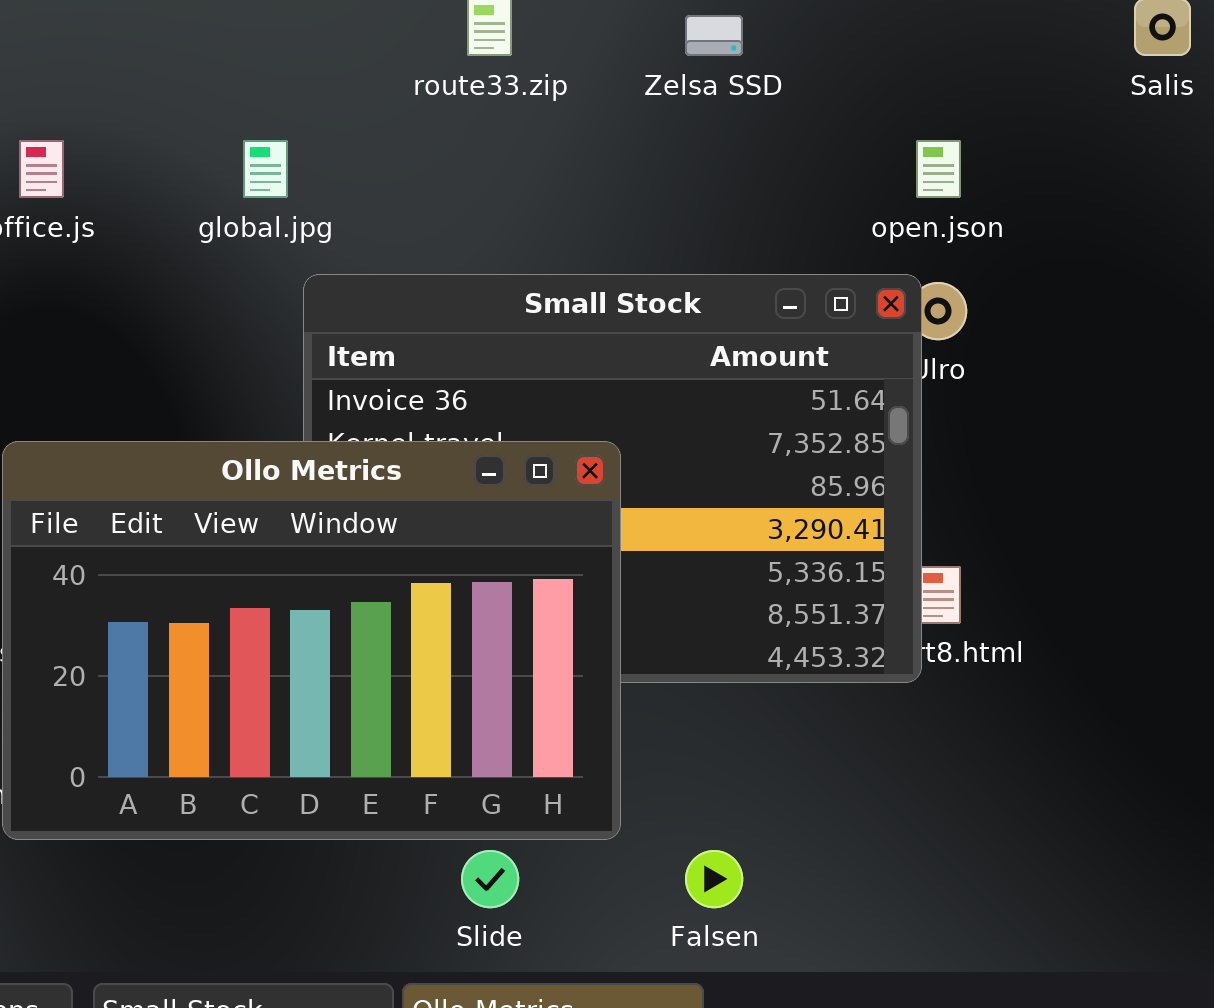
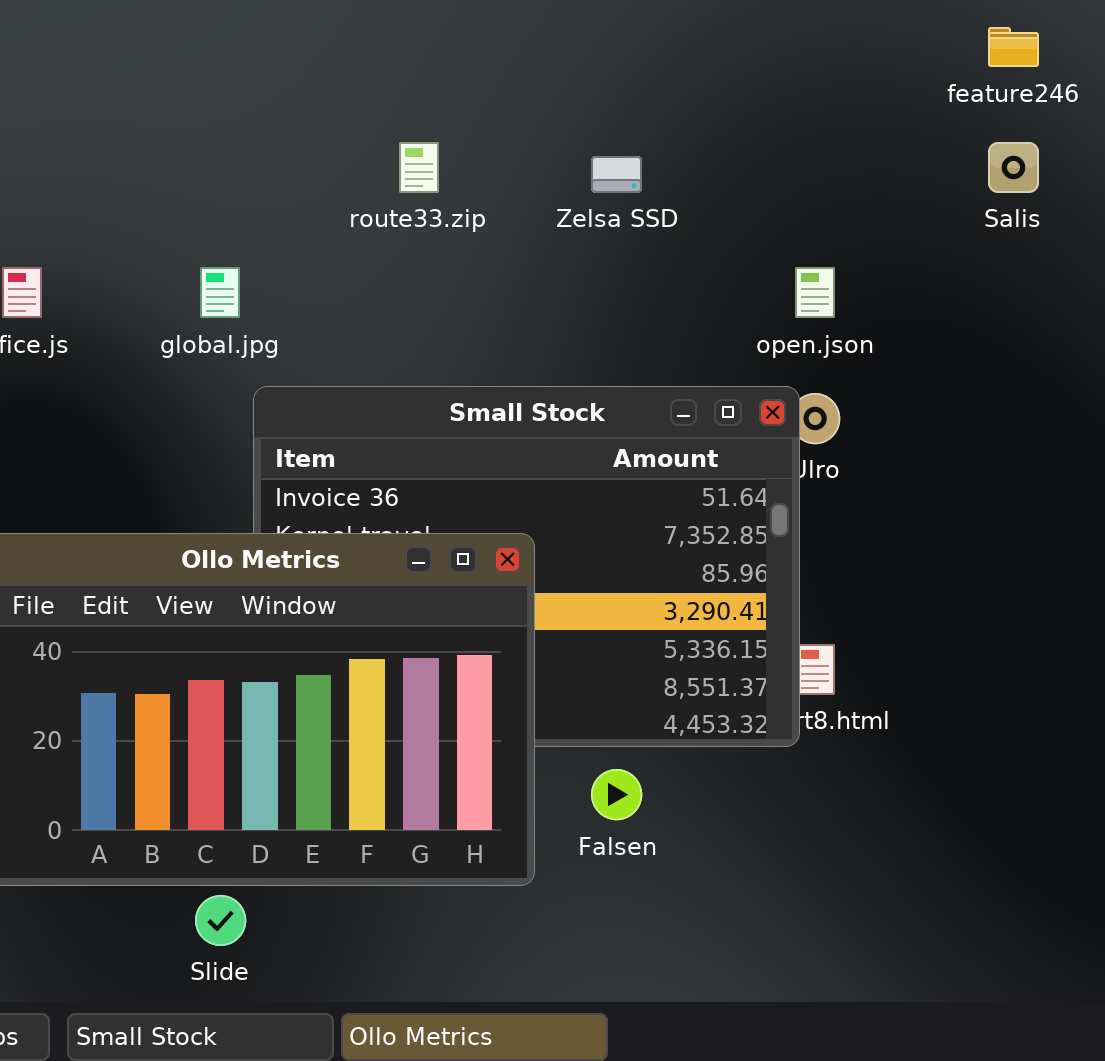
Slide: [461,850,519,908] -> [195,895,246,946], moved
Falsen: [685,850,743,908] -> [591,769,642,820], moved

